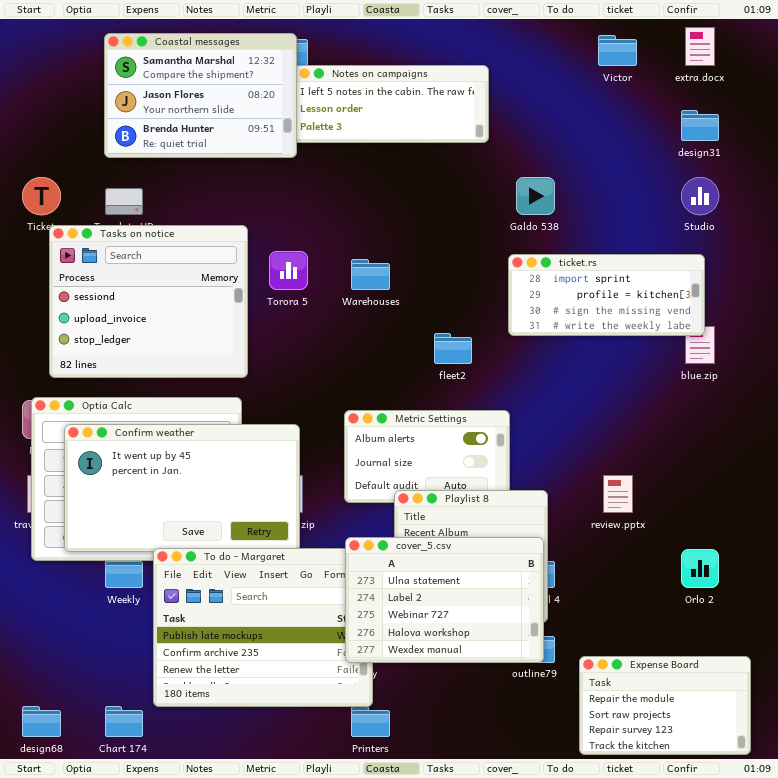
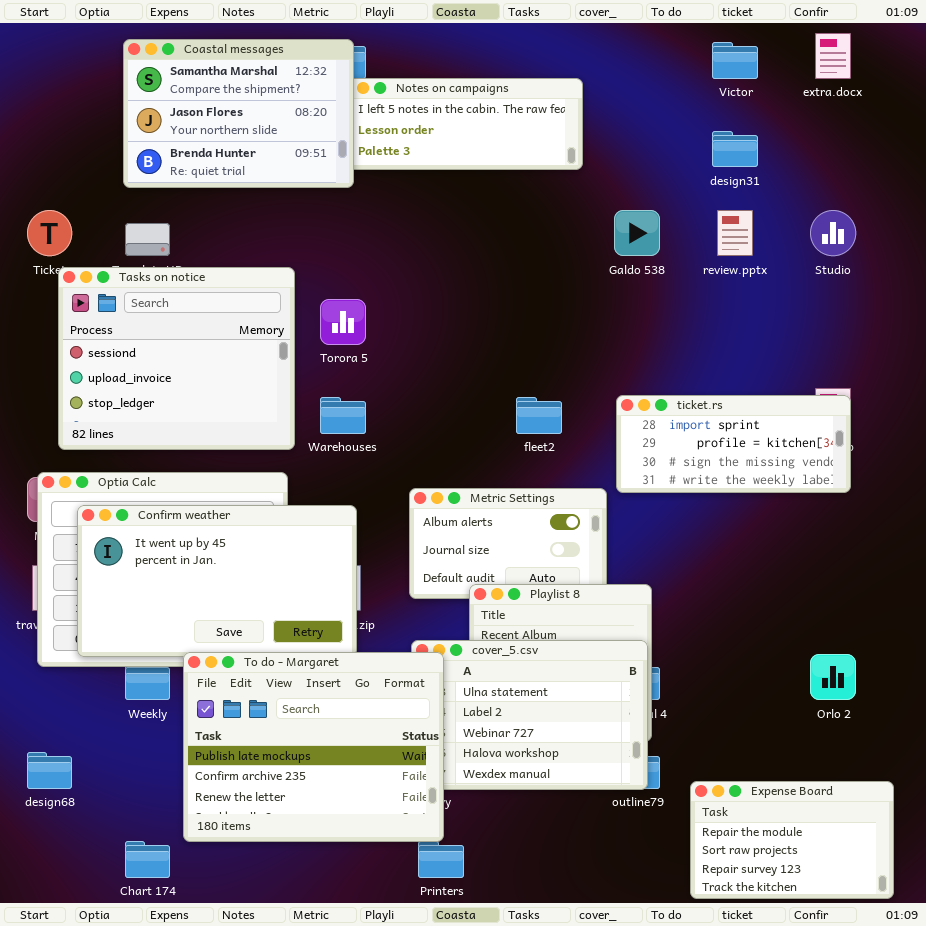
design31: [681,110,719,141] -> [712,131,758,167], moved
ticket.rs: [508,254,705,336] -> [616,395,851,493], moved
Warehouses: [351,259,390,290] -> [320,397,366,434], moved
review.pptx: [603,475,633,513] -> [717,210,753,256], moved
To do - Margaret: [153,548,373,707] -> [183,652,444,842], raised
design68: [22,706,61,737] -> [27,752,72,789], moved

